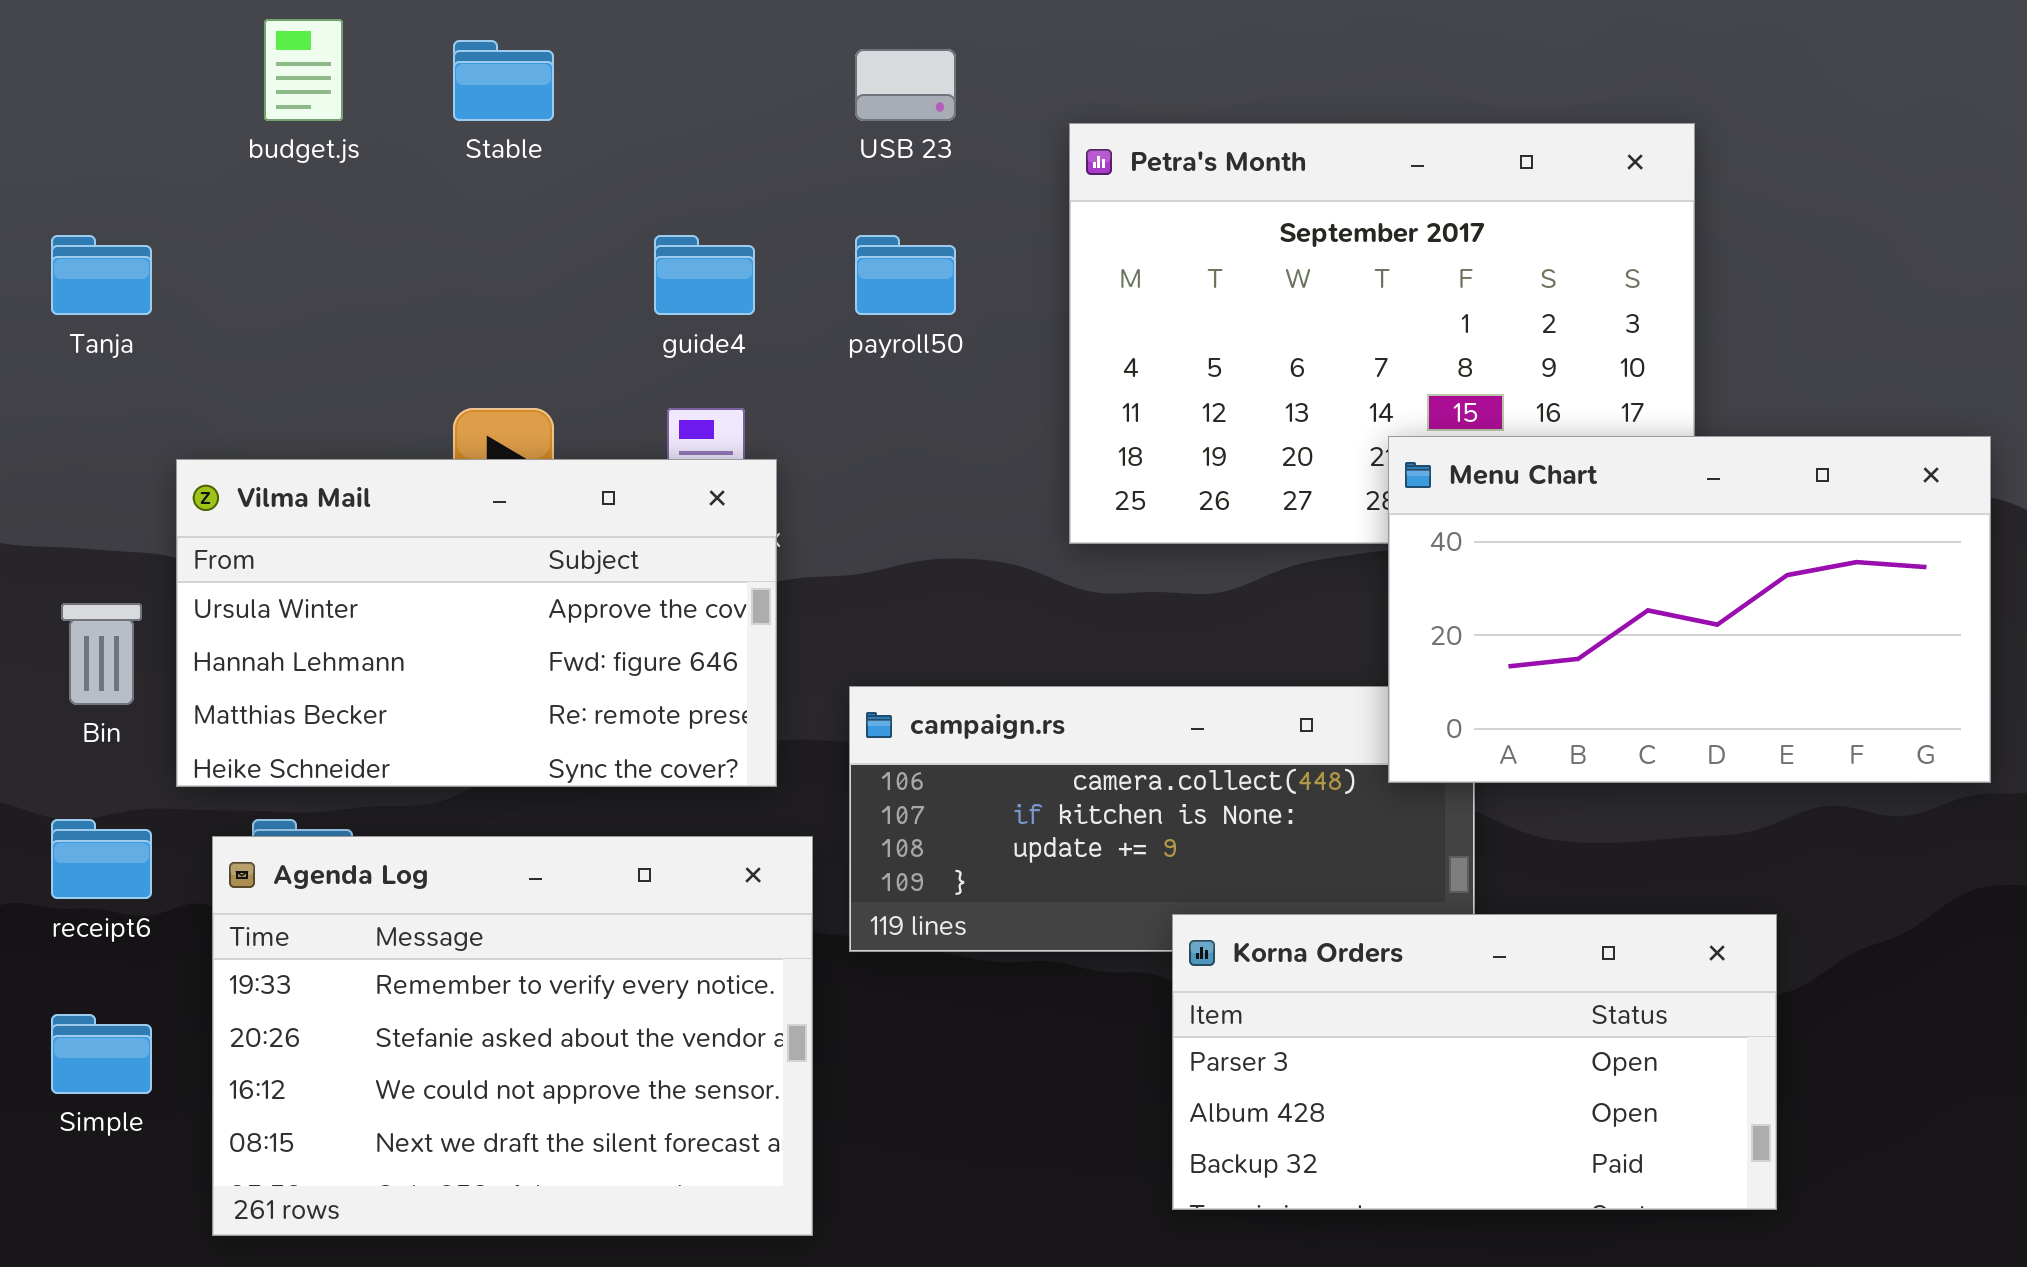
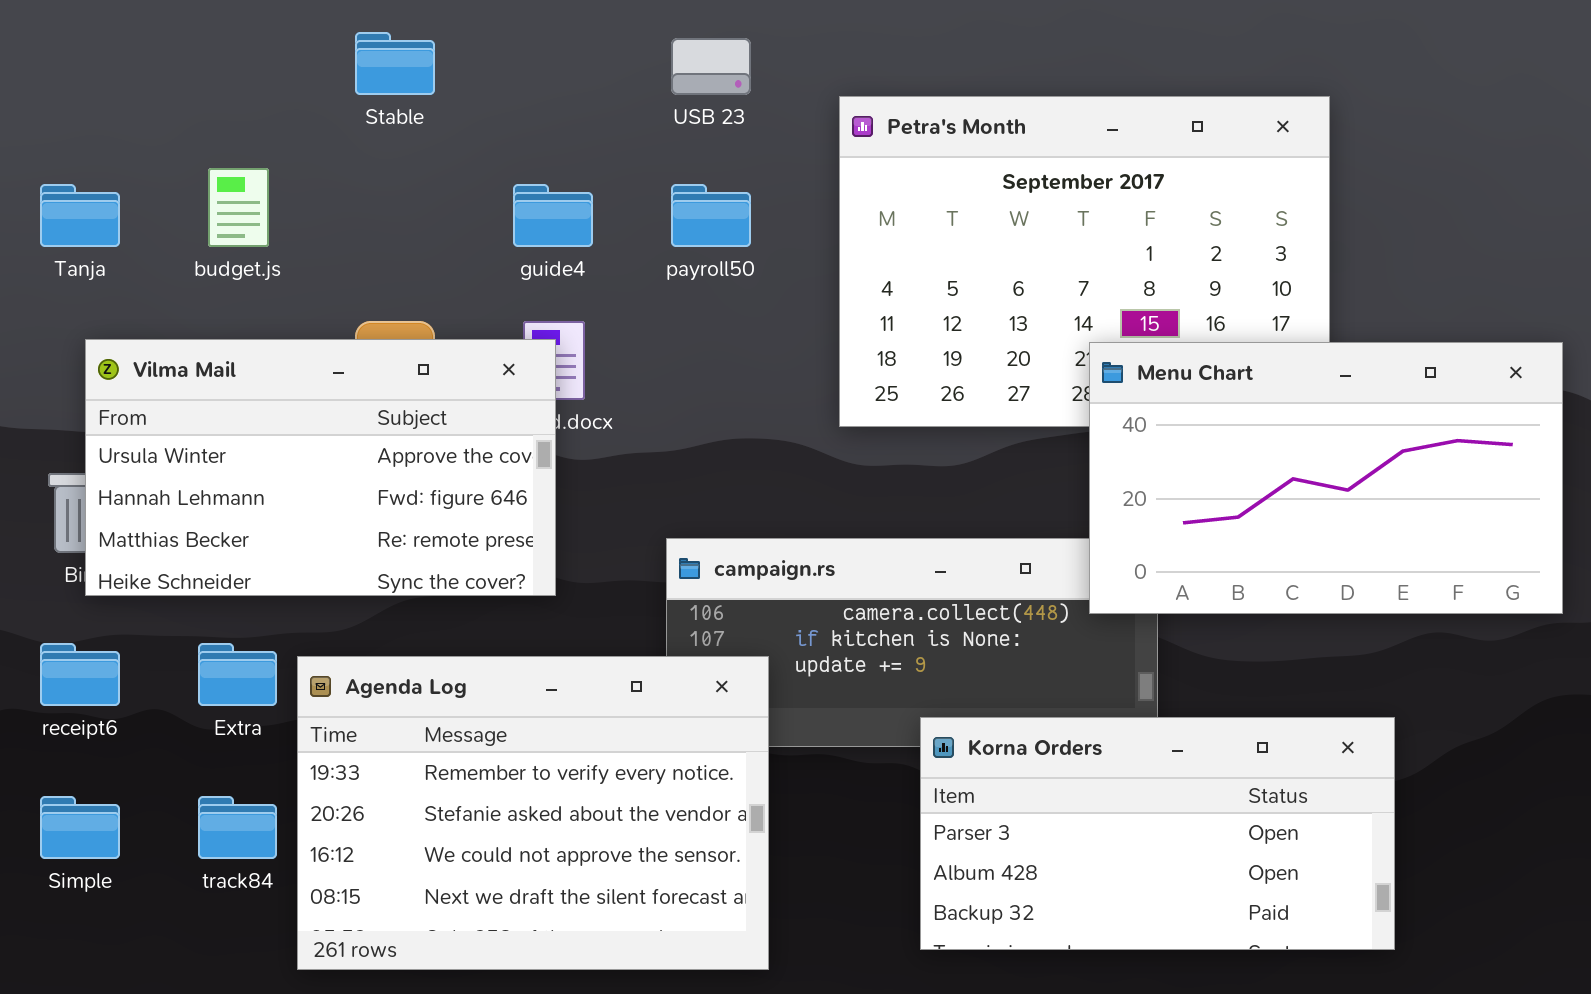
budget.js: [264,19,343,121] -> [208,168,269,247], moved
Vilma Mail: [176,459,777,787] -> [85,339,556,596], moved
Agenda Log: [212,836,813,1236] -> [297,656,769,970], moved

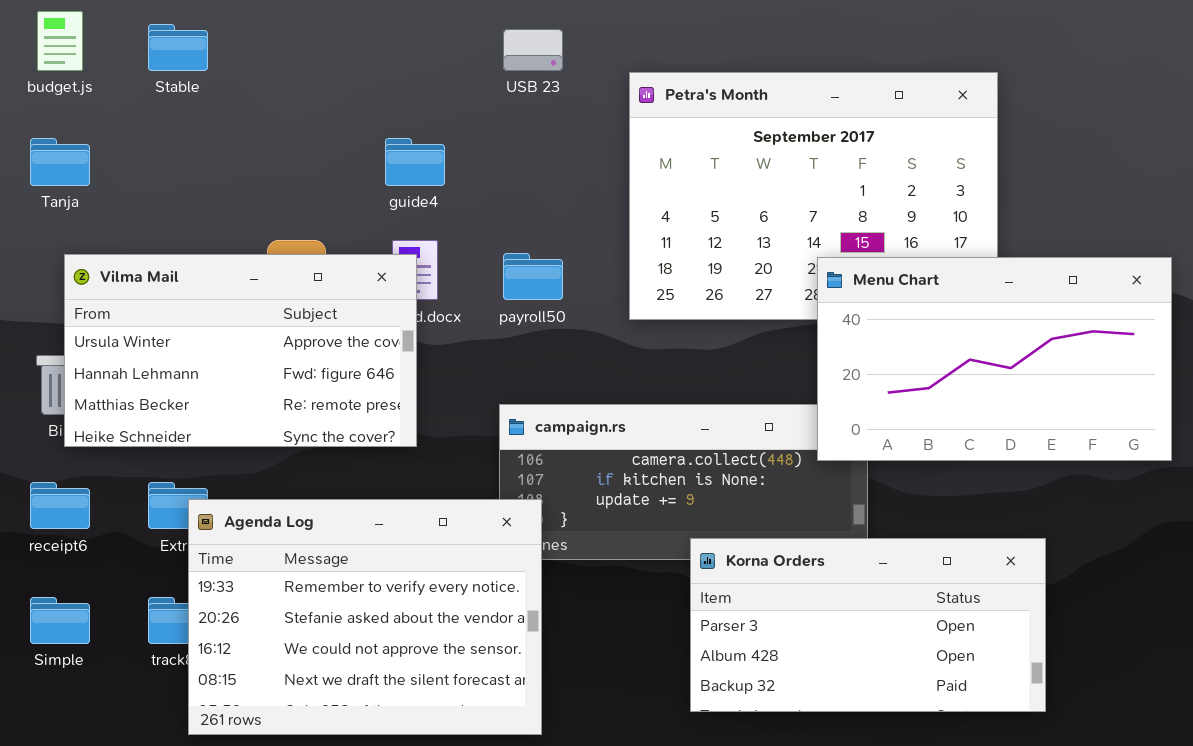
Stable: [355,32,435,95] -> [148,24,208,71], moved
budget.js: [208,168,269,247] -> [37,11,83,71], moved
payroll50: [671,184,751,247] -> [503,253,563,300], moved
Agenda Log: [297,656,769,970] -> [188,499,542,735], moved

